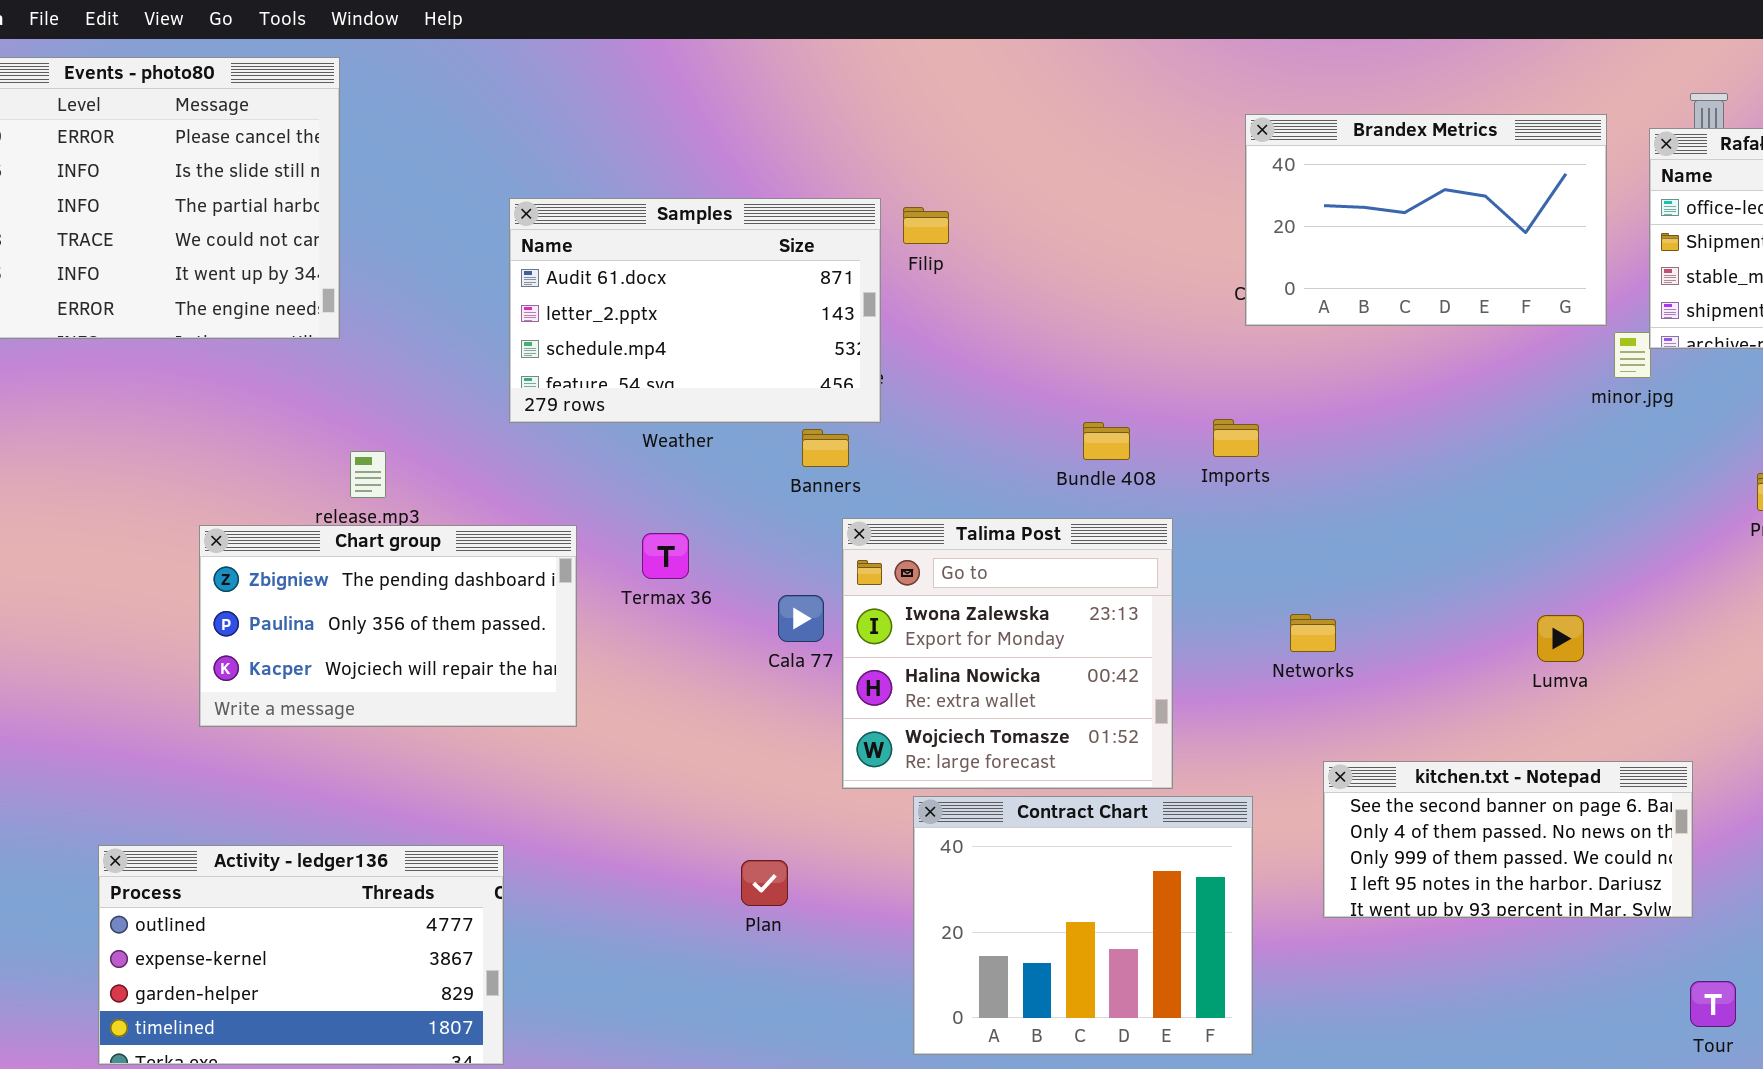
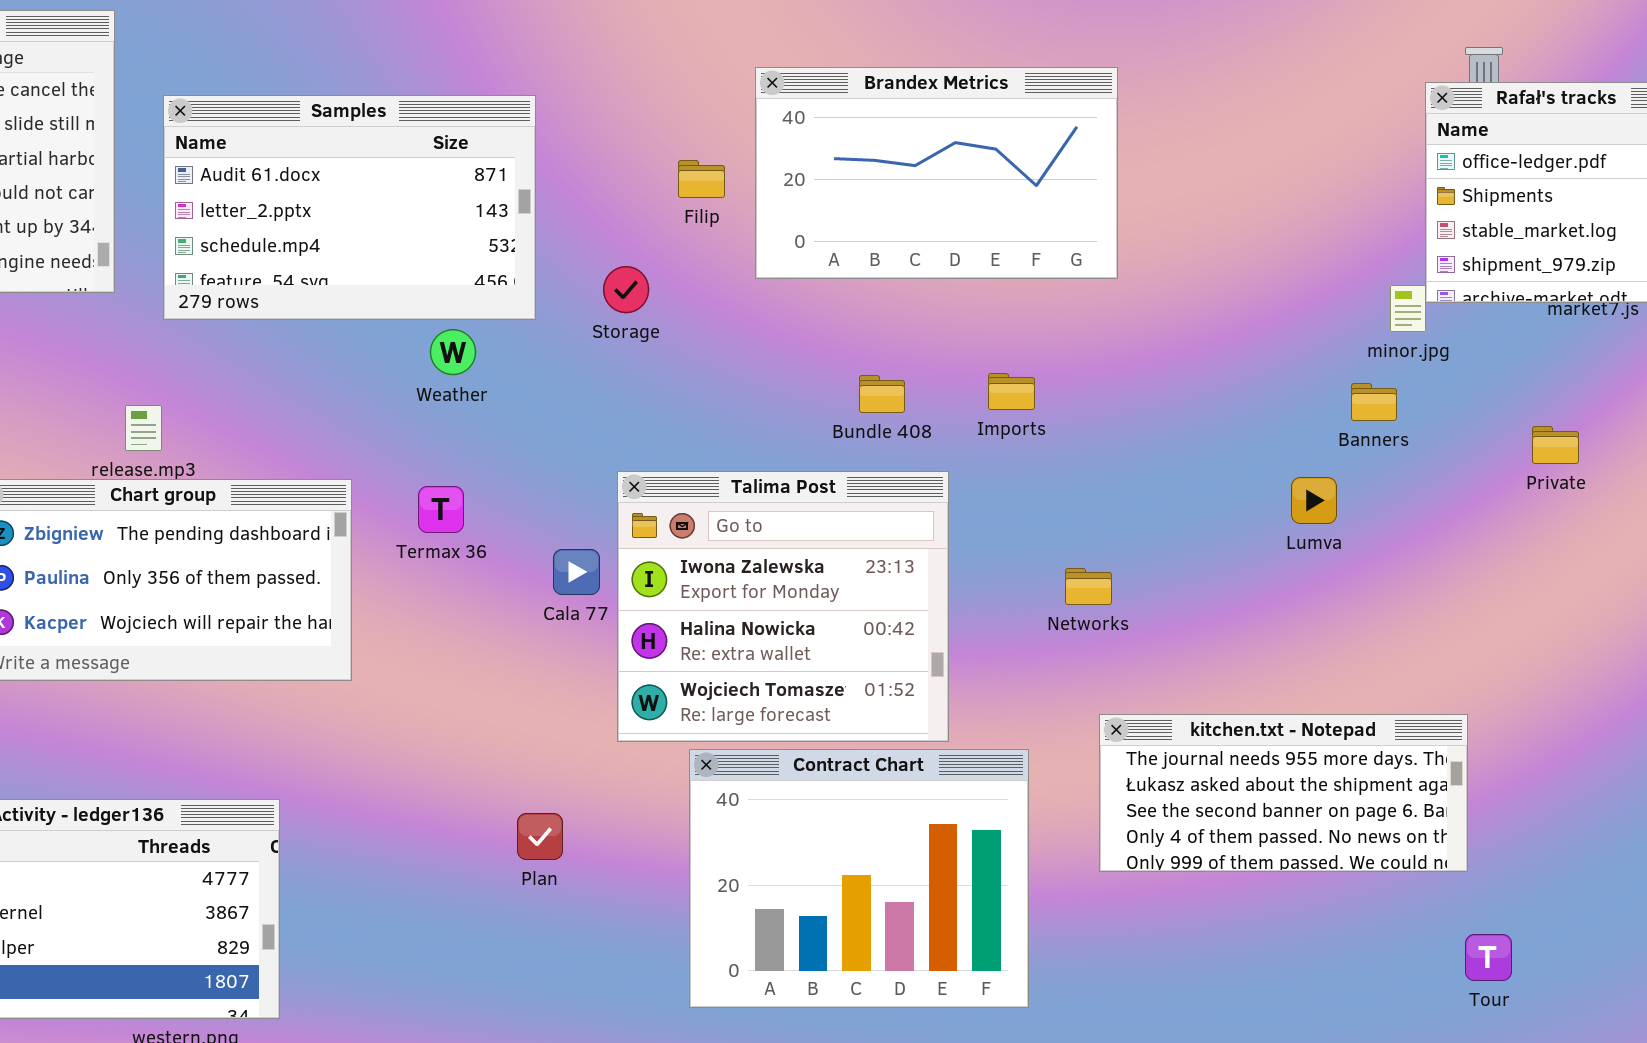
Brandex Metrics: [1245,114,1607,326] -> [755,67,1118,279], moved
Samples: [509,198,881,423] -> [163,95,536,320], moved
Banners: [802,429,849,467] -> [1351,383,1397,421], moved
Lumva: [1537,615,1584,662] -> [1291,477,1337,524], moved
kitchen.txt - Notepad: [1323,761,1693,918] -> [1099,714,1468,872], scrolled up 2 rows

